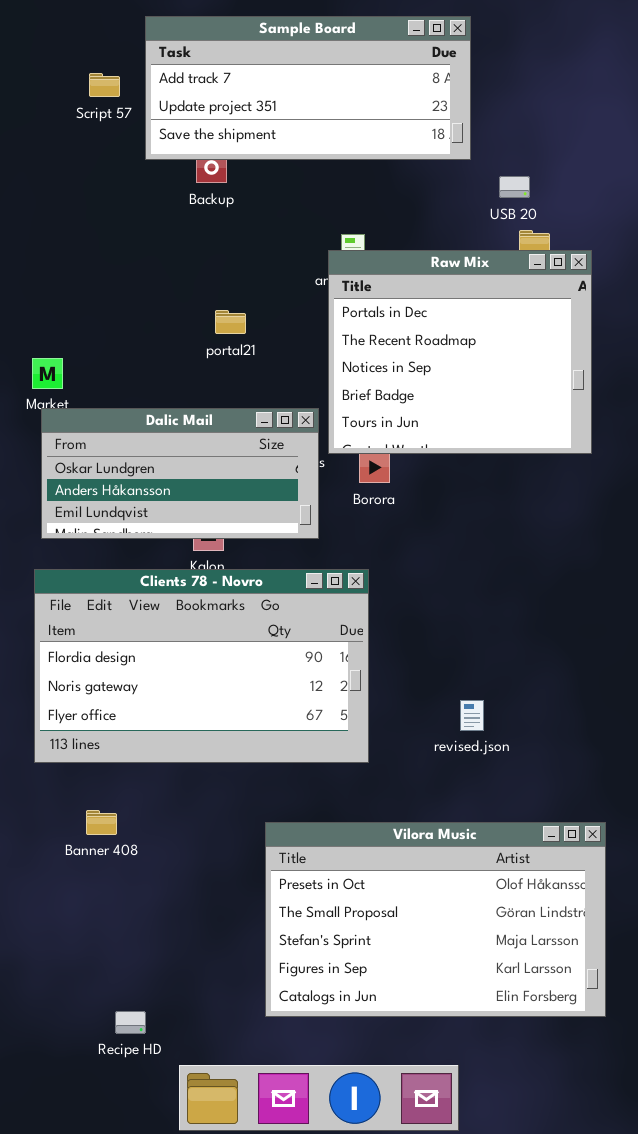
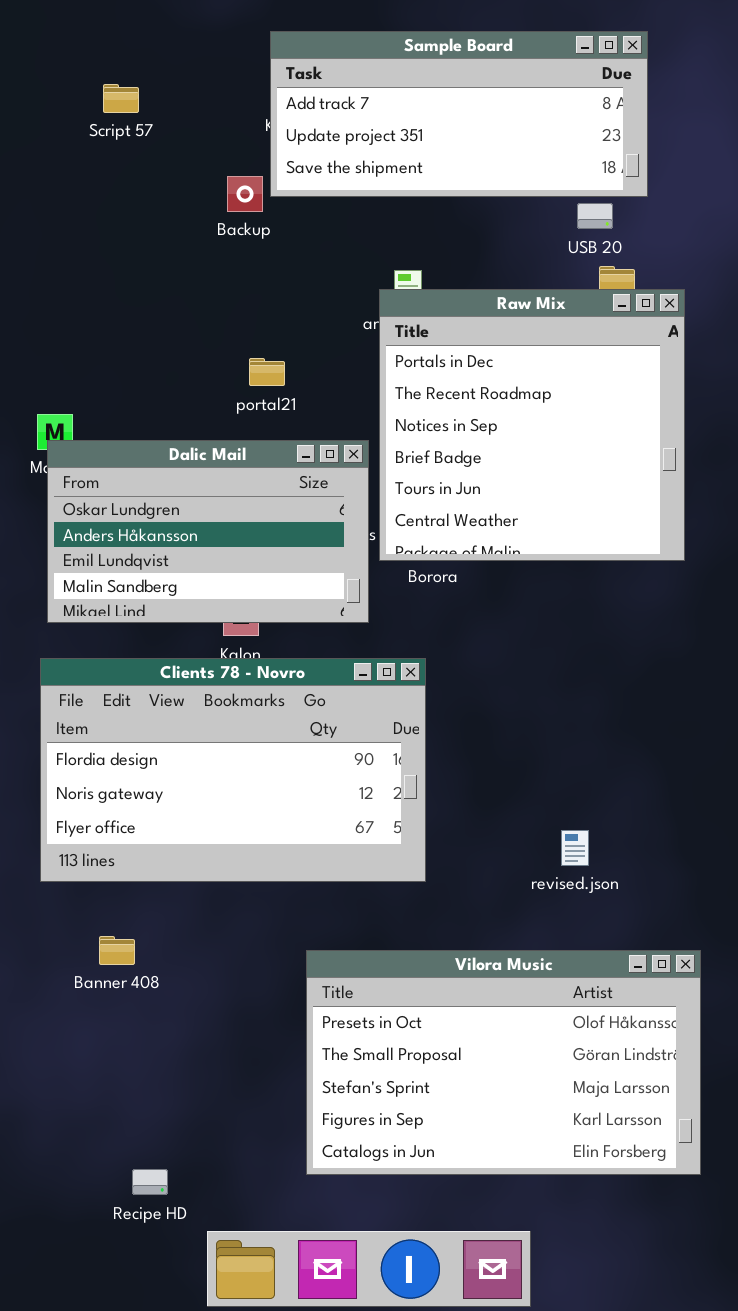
Sample Board: [145,16,471,160] -> [270,31,648,197], moved
Raw Mix: [328,250,592,454] -> [379,289,685,561], resized
Dalic Mail: [41,408,319,539] -> [47,440,369,623], resized
revised.json: [460,700,484,731] -> [561,830,589,866], moved

